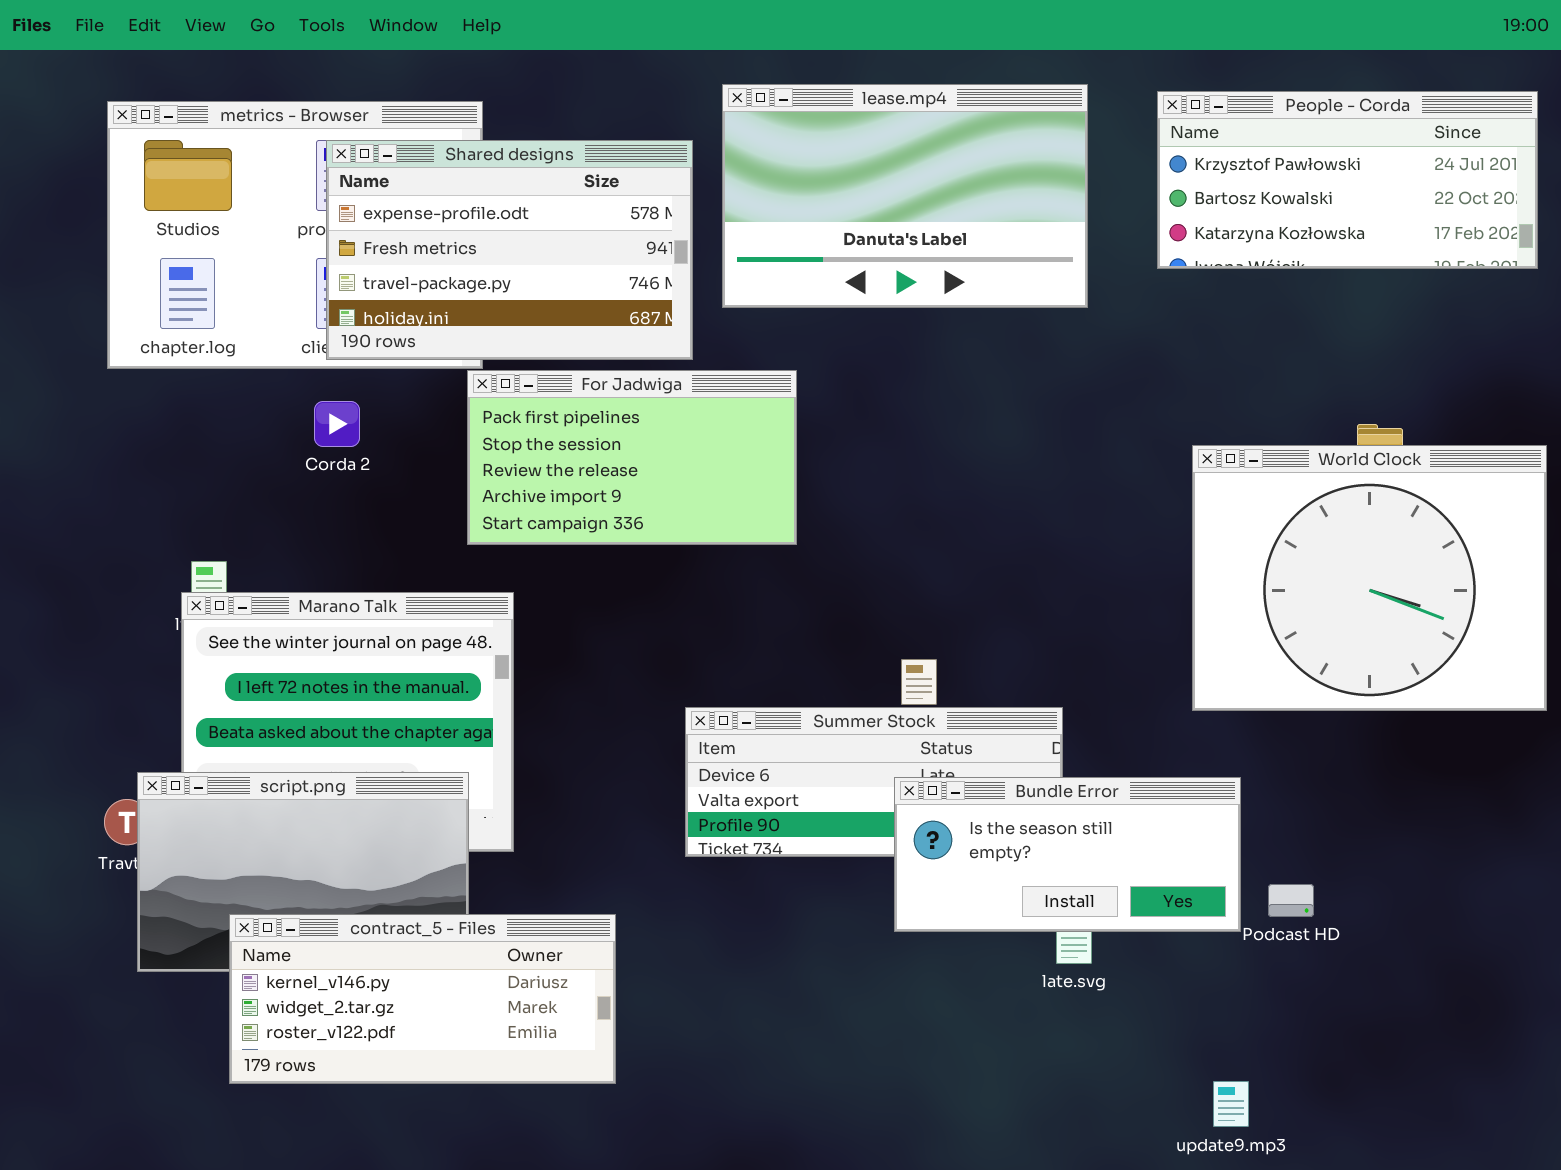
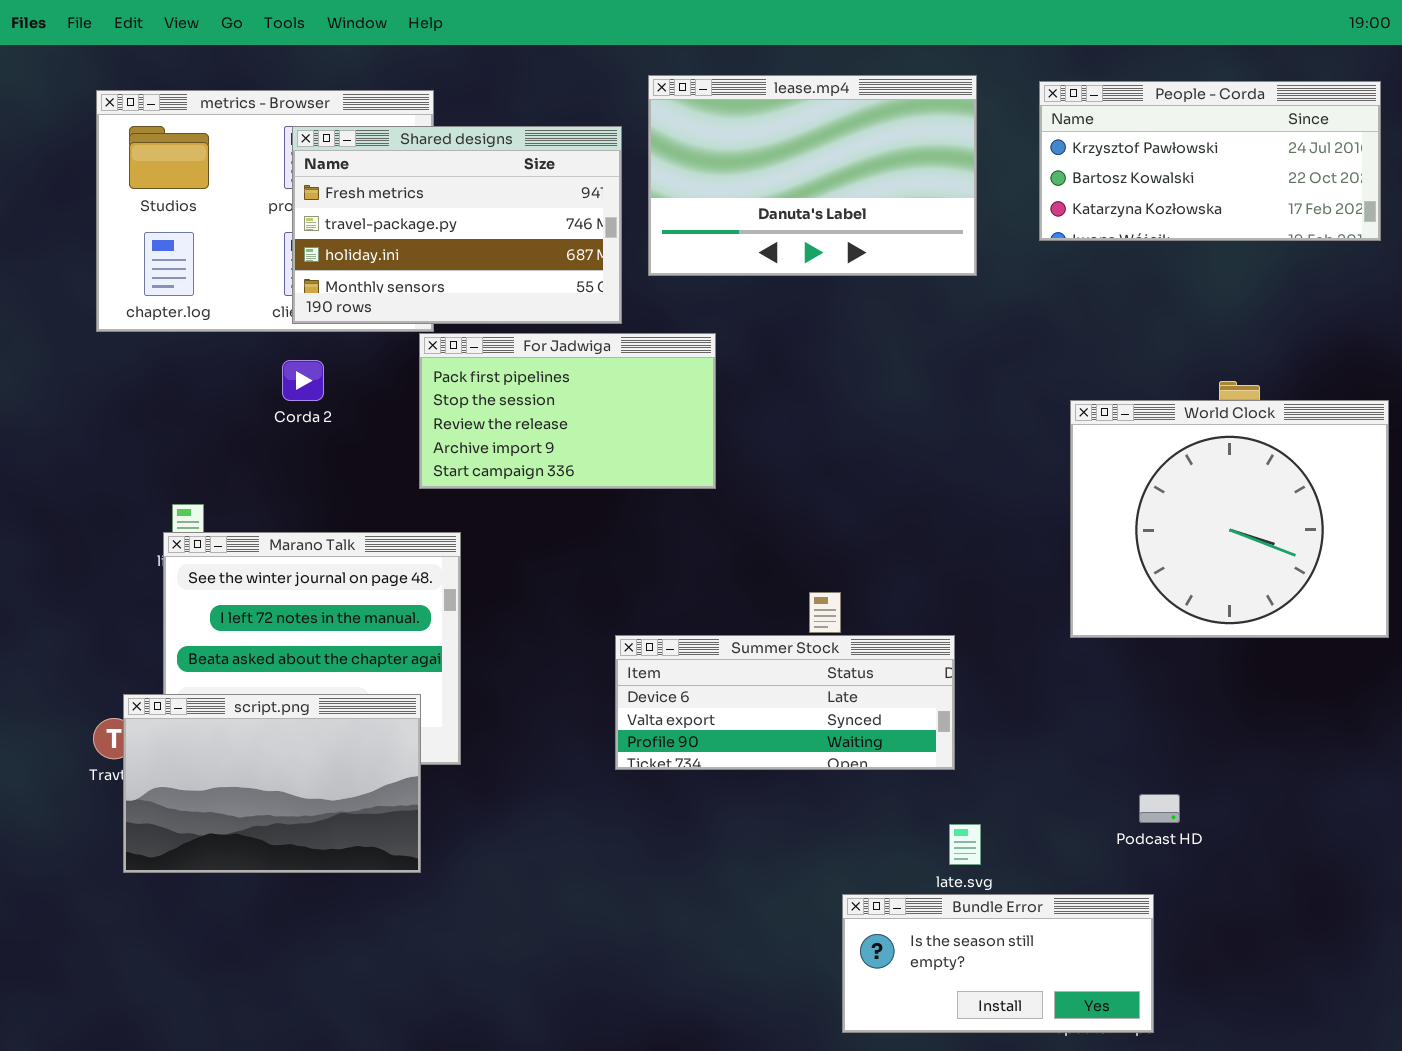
Shared designs: [326,140,693,360] -> [292,126,622,324], scrolled down 1 row
Bundle Error: [894,777,1241,932] -> [842,894,1154,1033], moved
contract_5 - Files: [229,914,616,1084] -> none, closed

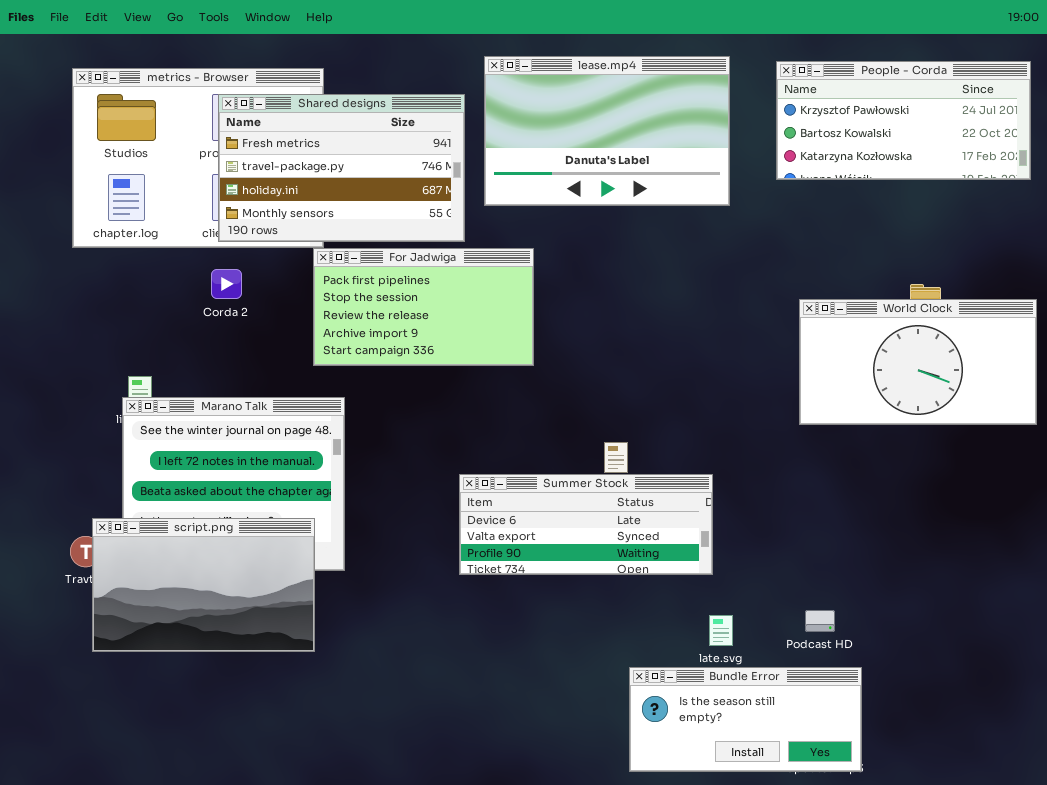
World Clock: [1070,400,1389,638] -> [799,299,1037,425], resized
Podcast HD: [1139,794,1180,823] -> [805,610,835,632], moved

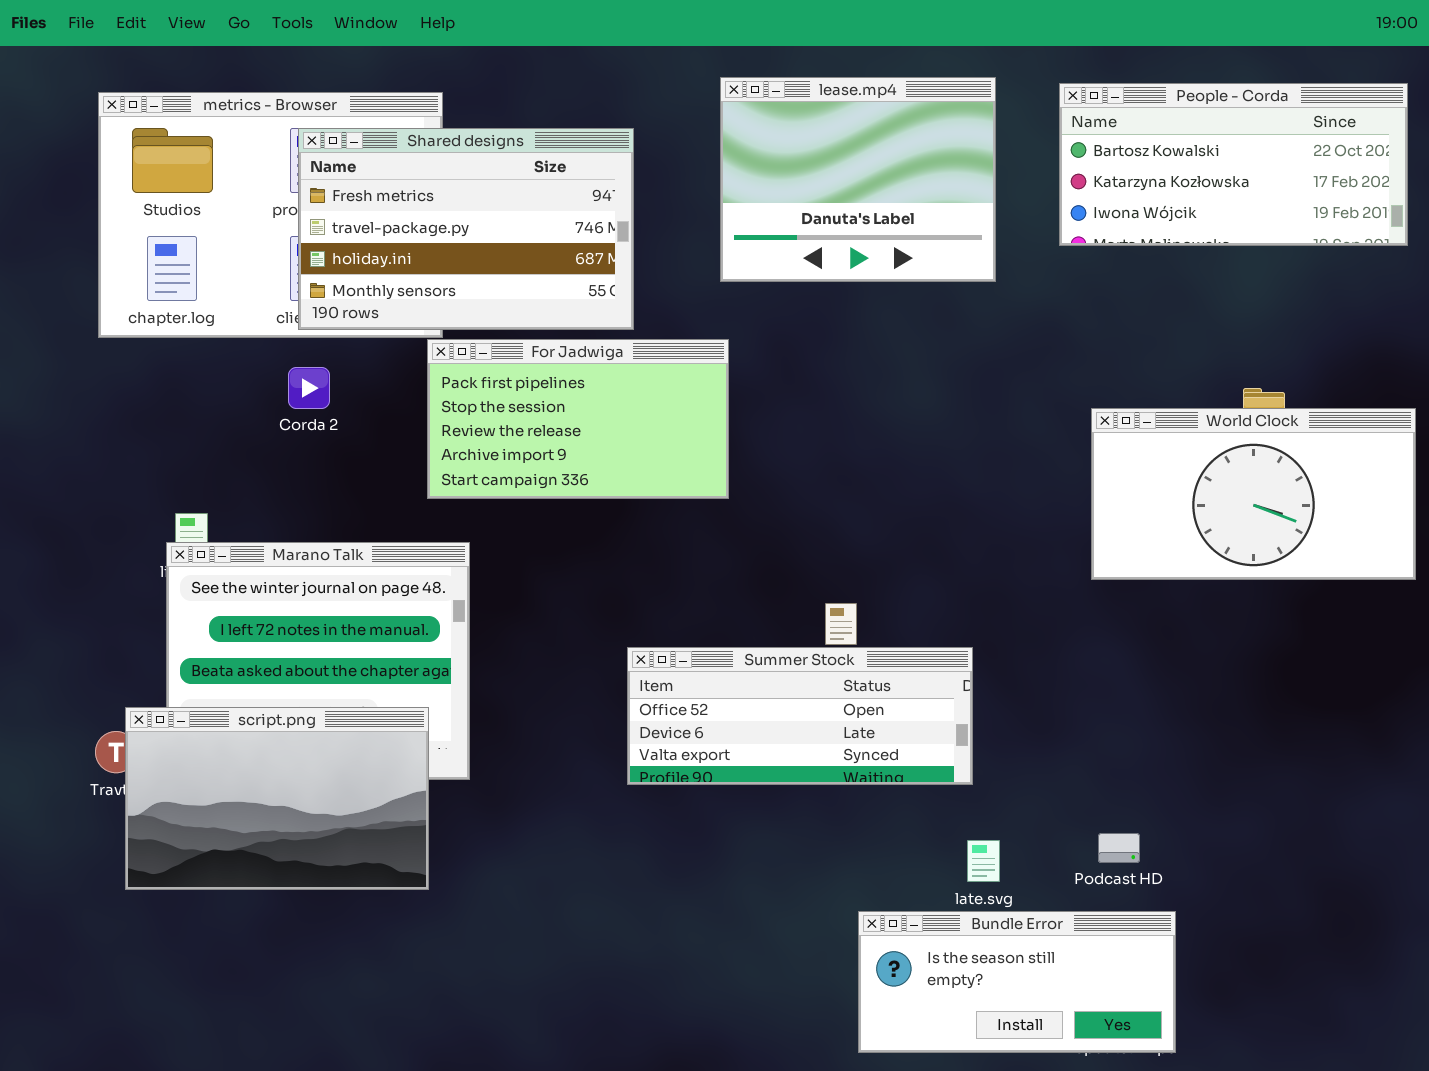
lease.mp4: [484,56,730,206] -> [720,77,996,282], resized
People - Corda: [776,61,1031,180] -> [1059,83,1408,246], scrolled down 1 row
Summer Stock: [459,474,713,575] -> [627,647,973,785], scrolled up 1 row

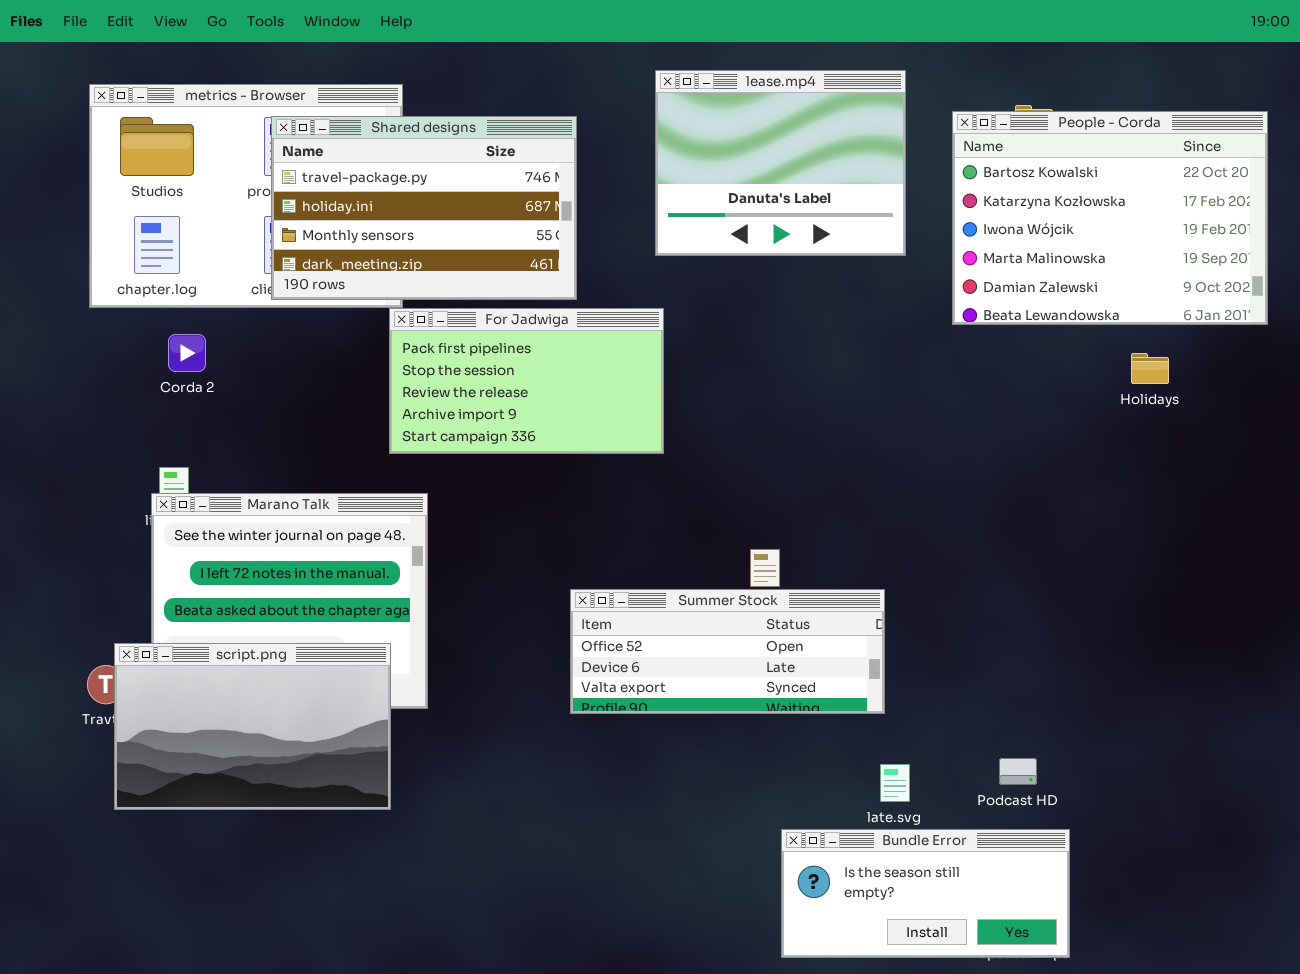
People - Corda: [1059,83,1408,246] -> [952,111,1268,325], moved, resized
Shared designs: [298,128,634,330] -> [271,116,577,300], scrolled down 1 row
Corda 2: [288,367,330,409] -> [168,334,206,372], moved
World Clock: [1091,408,1416,580] -> none, closed

